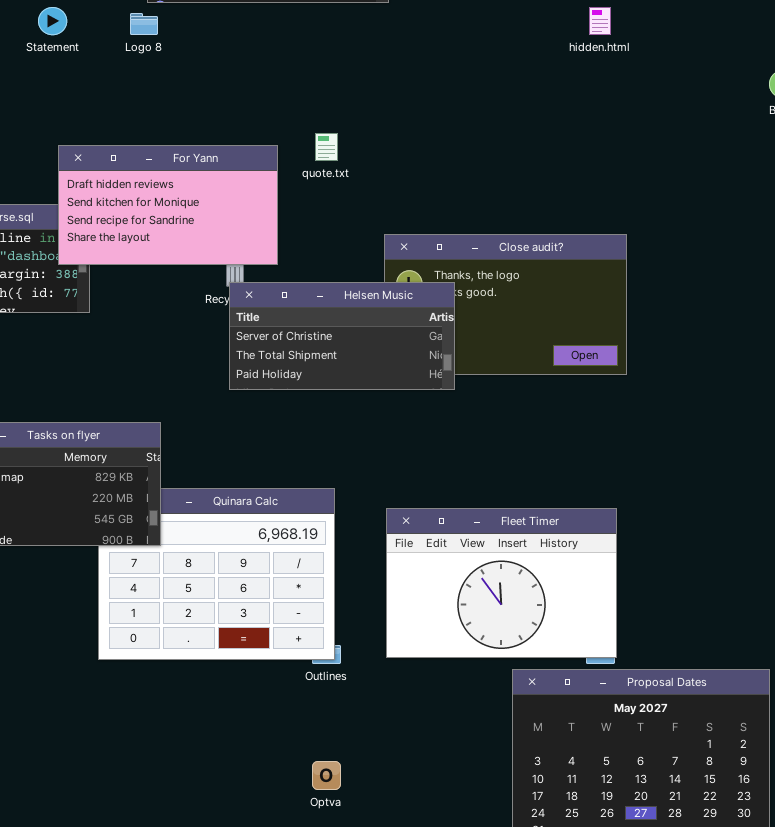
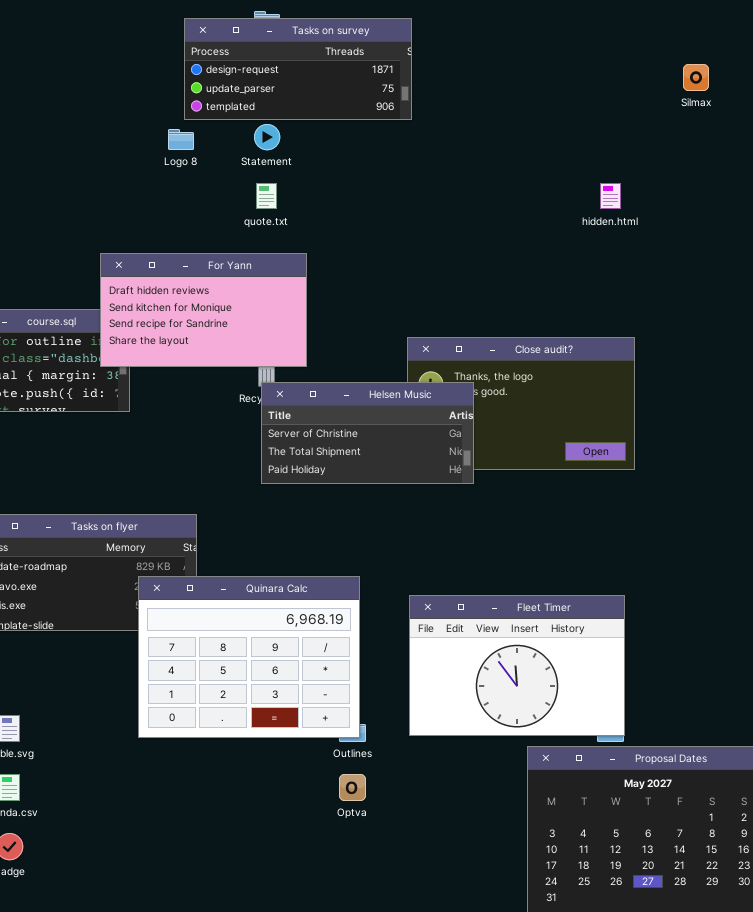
Statement: [38,7,67,35] -> [254,124,280,150], moved
hidden.html: [589,7,611,35] -> [600,183,621,209], moved
quote.txt: [315,133,338,161] -> [256,183,277,209], moved
Quinara Calc: [98,488,335,660] -> [138,576,360,738], raised
Optva: [312,761,341,790] -> [339,774,366,801], moved

